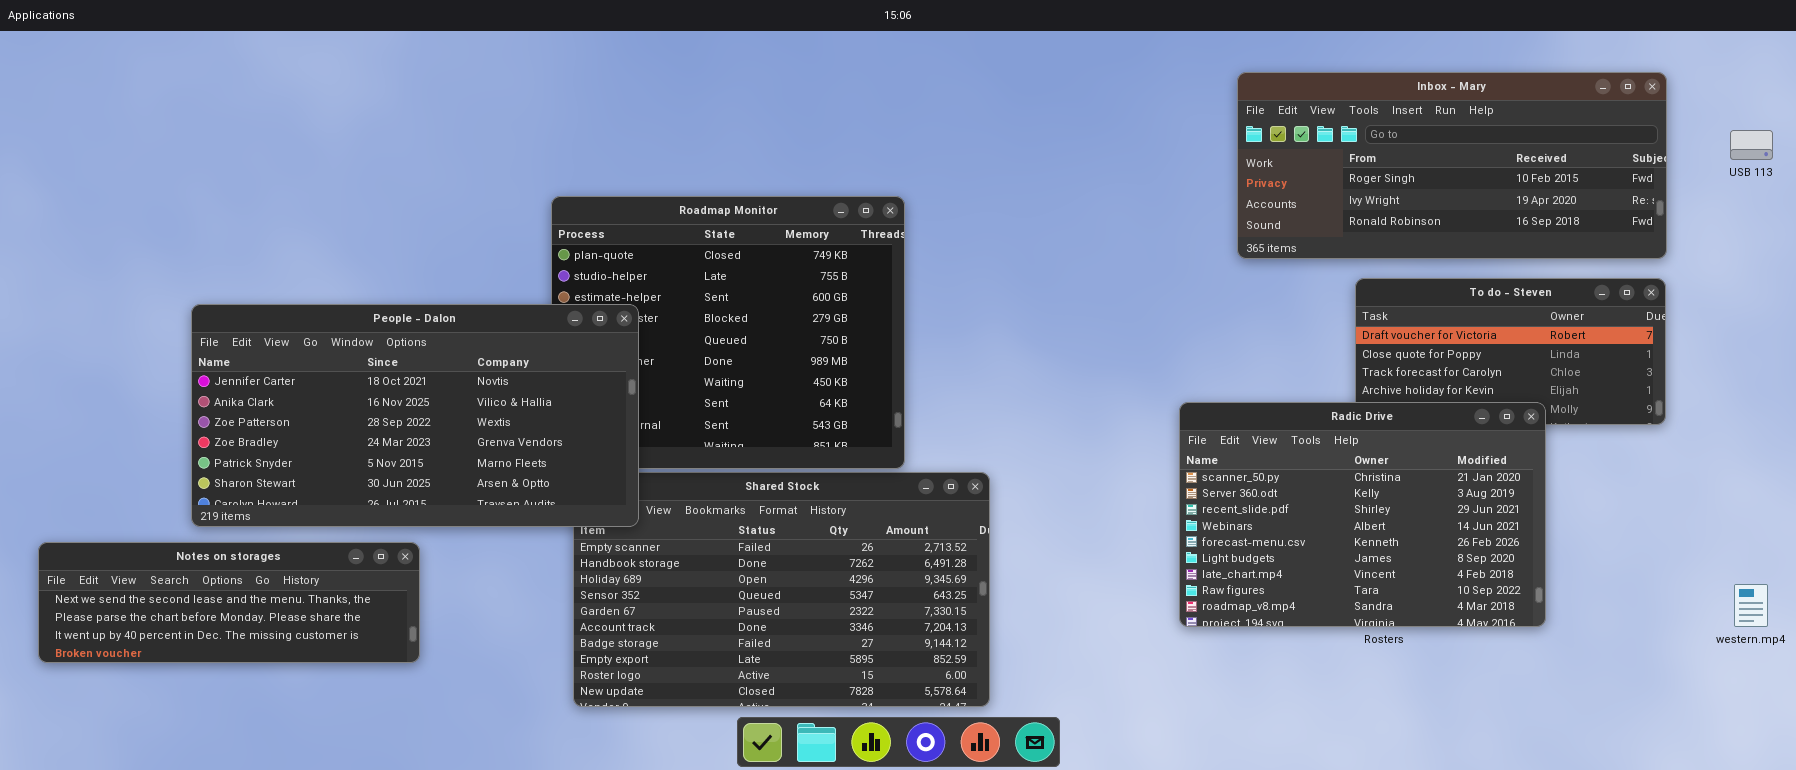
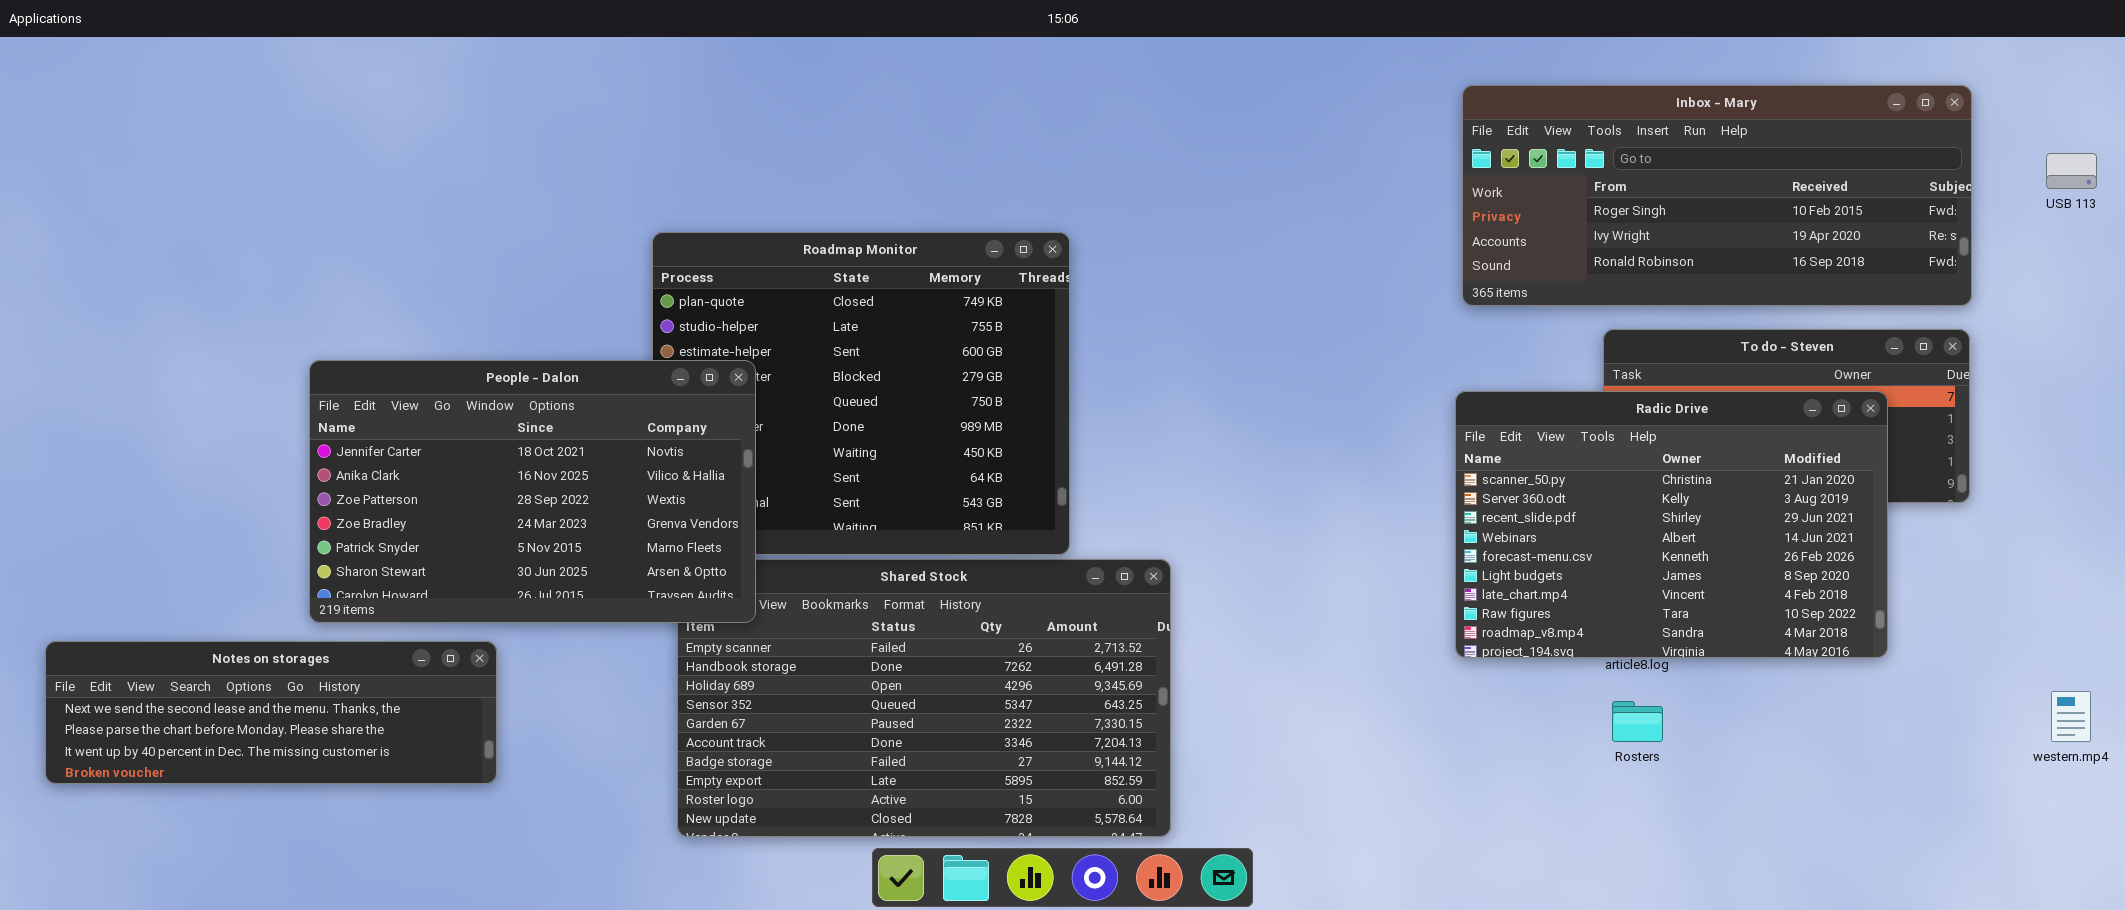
People - Dalon: [191,304,639,527] -> [309,360,756,623], resized
Radic Drive: [1179,402,1546,627] -> [1455,391,1888,658], moved

